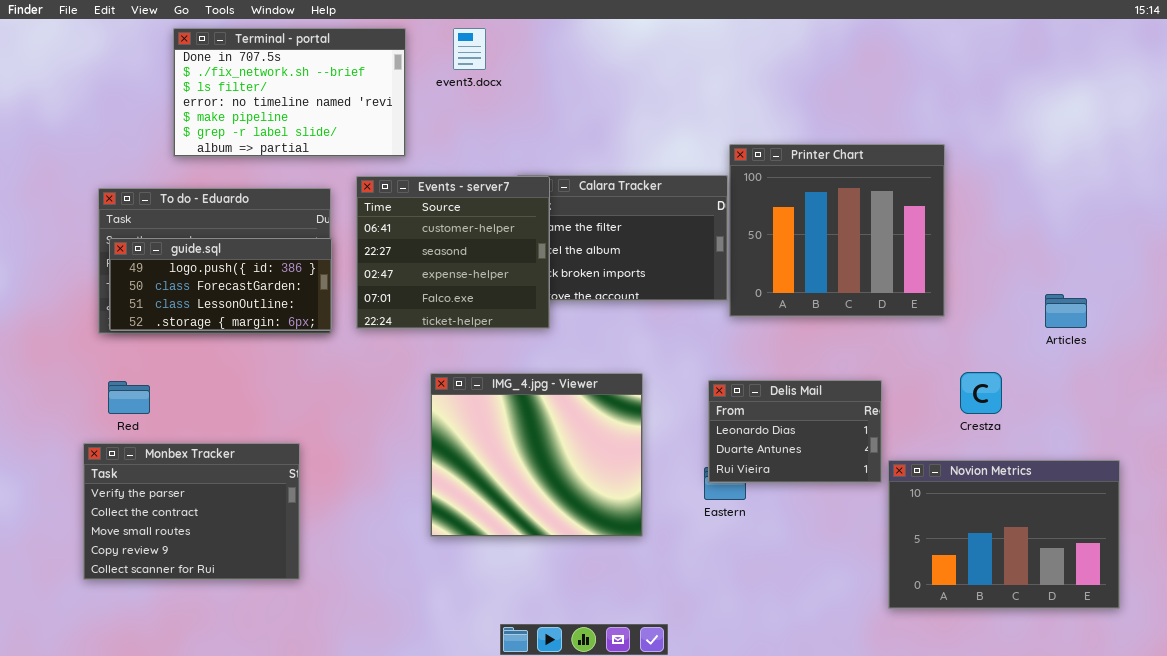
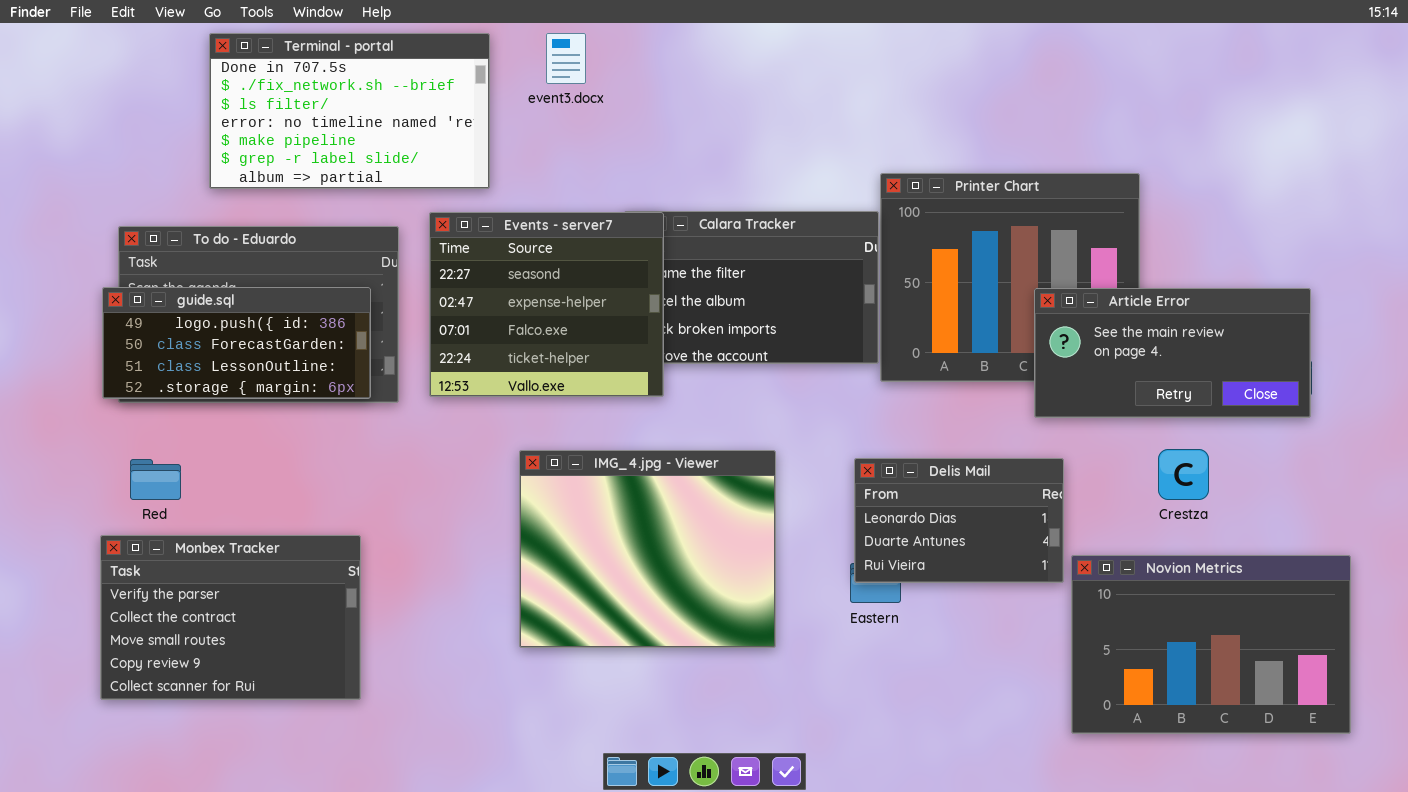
Events - server7: [356,176,550,329] -> [429,212,664,397], scrolled down 1 row
guide.sql: [109,238,332,331] -> [102,287,371,399], moved
Article Error: none -> [1034,288,1311,418], opened

